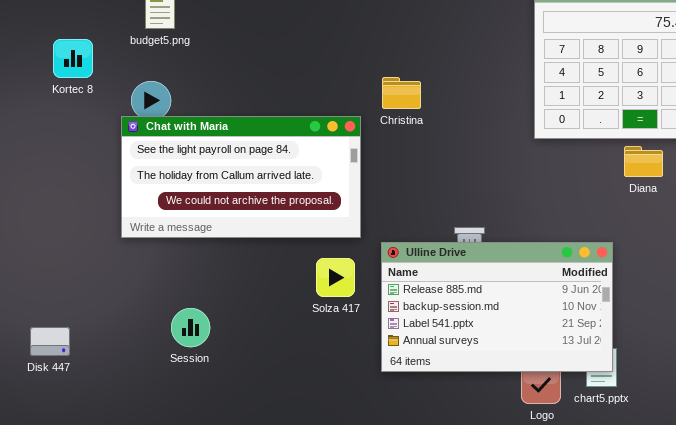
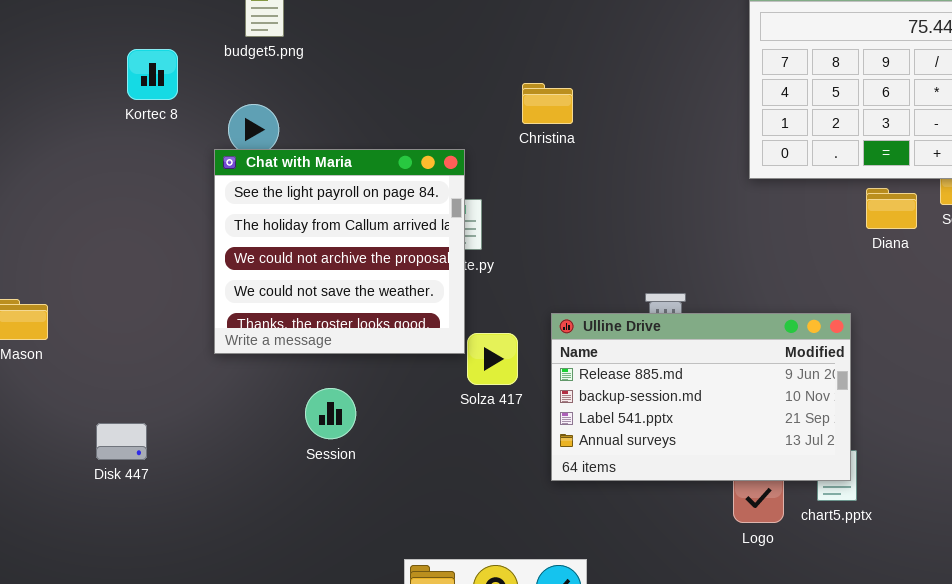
Christina: [382,77,421,109] -> [522,83,573,124], moved
Chat with Maria: [121,116,361,238] -> [214,149,465,354], resized
Session: [171,308,210,347] -> [305,388,356,439], moved

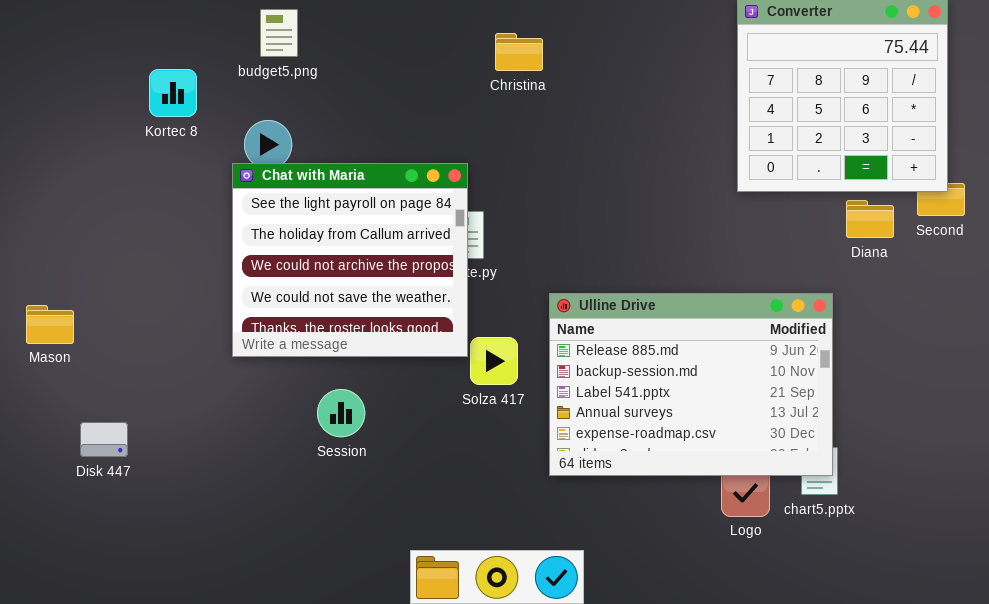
Christina: [522,83,573,124] -> [495,33,543,71], moved
Ulline Drive: [551,313,851,481] -> [549,293,833,476], resized
Disk 447: [96,423,147,460] -> [80,422,128,457], moved

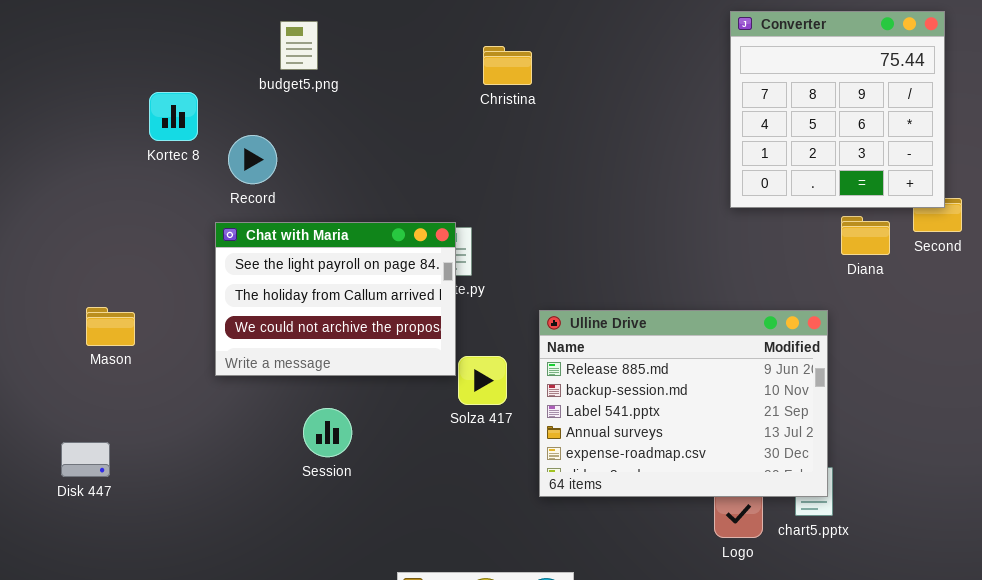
budget5.png: [260,9,298,57] -> [280,21,318,70], moved
Kortec 8: [149,69,197,117] -> [149,92,198,141], moved
Chat with Maria: [232,163,468,357] -> [215,222,456,376], resized
Mason: [26,305,74,344] -> [86,307,135,346], moved

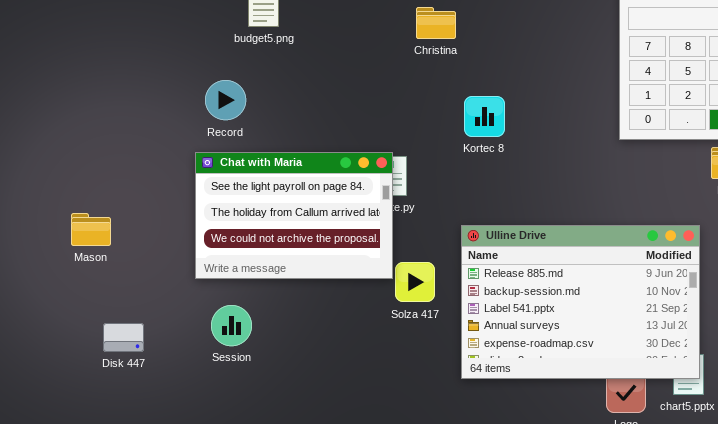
Kortec 8: [149,92,198,141] -> [464,96,505,137], moved
Mason: [86,307,135,346] -> [71,213,111,246], moved
Session: [303,408,352,457] -> [211,305,252,346], moved
Disk 447: [61,442,110,477] -> [103,323,144,352], moved

